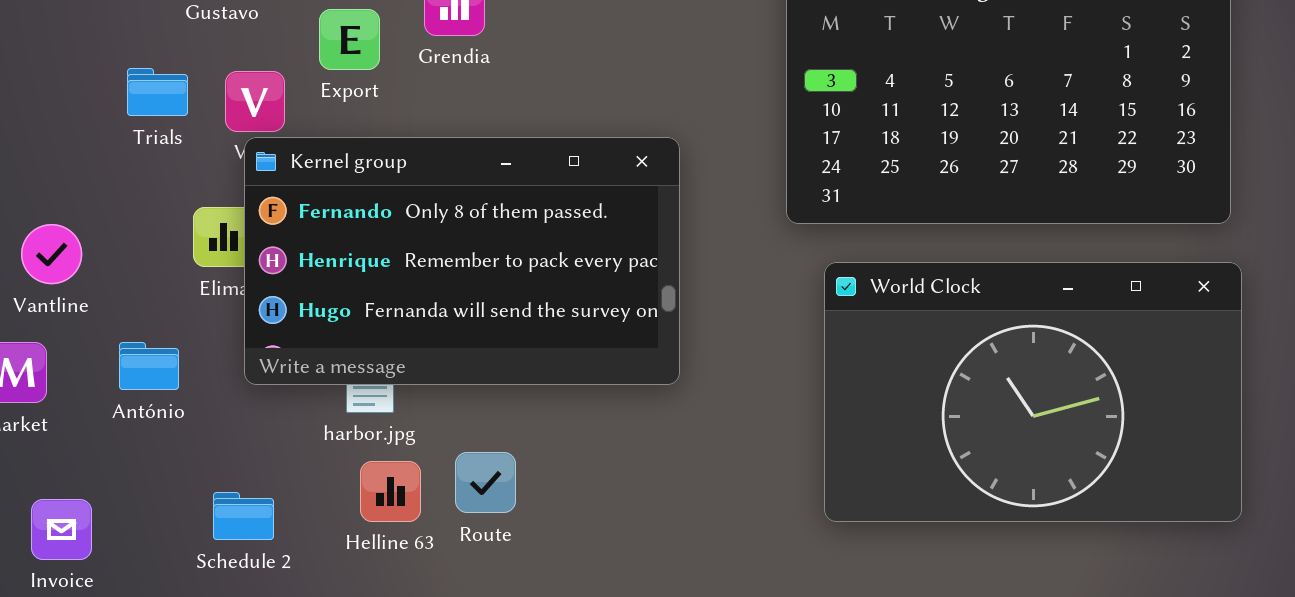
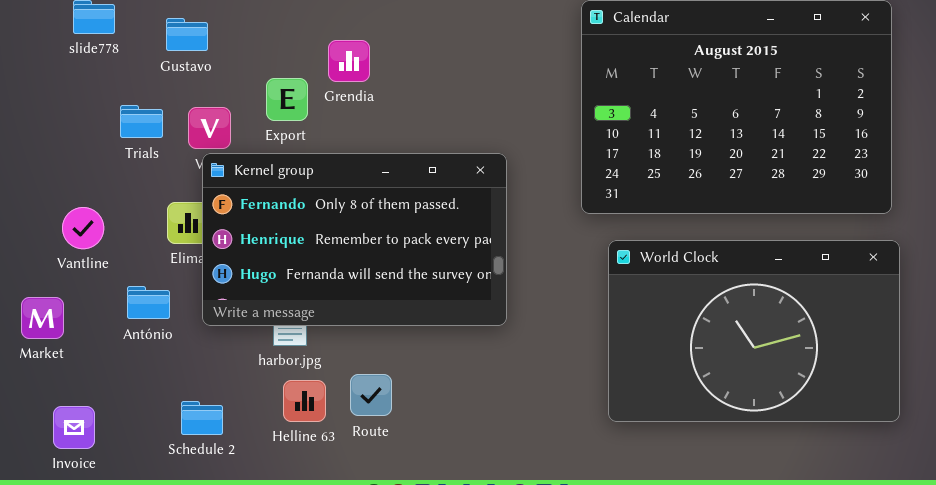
Export: [319,9,380,70] -> [266,78,308,121], moved
Vantline: [21,224,82,284] -> [62,207,104,249], moved
António: [119,342,179,390] -> [127,286,170,319], moved

